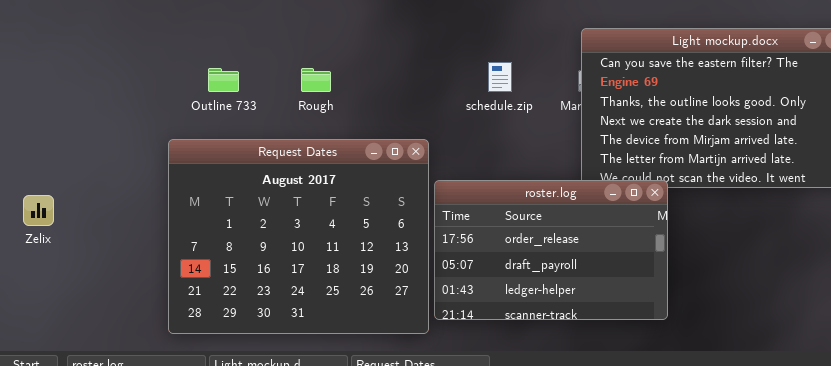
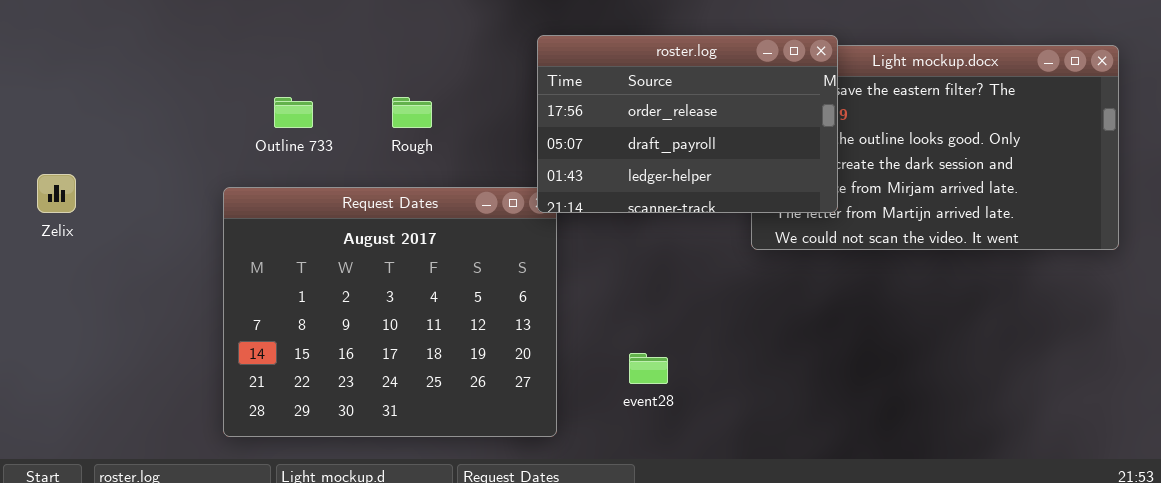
roster.log: [434,180,668,320] -> [537,35,838,213], moved
Zelix: [23,195,54,226] -> [37,174,76,213], moved

